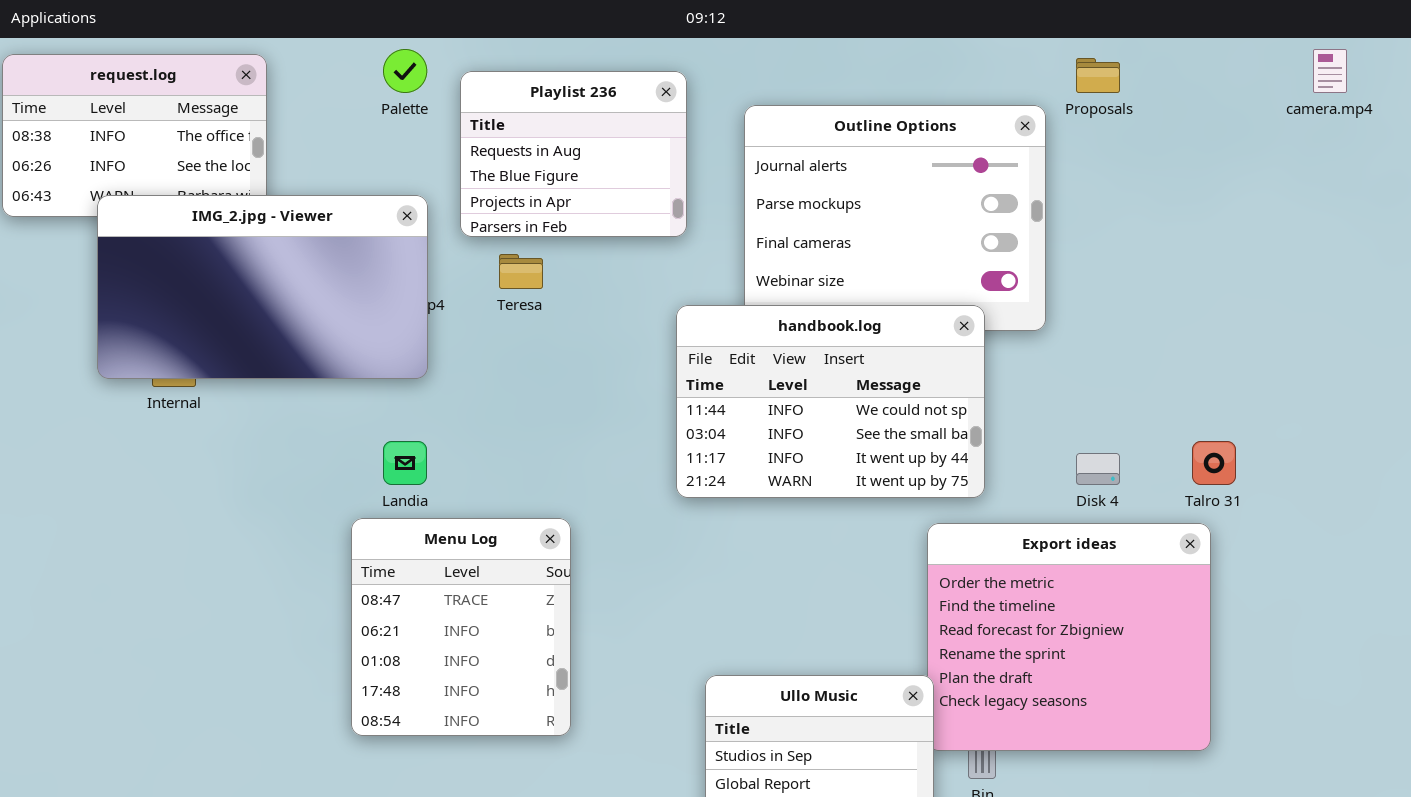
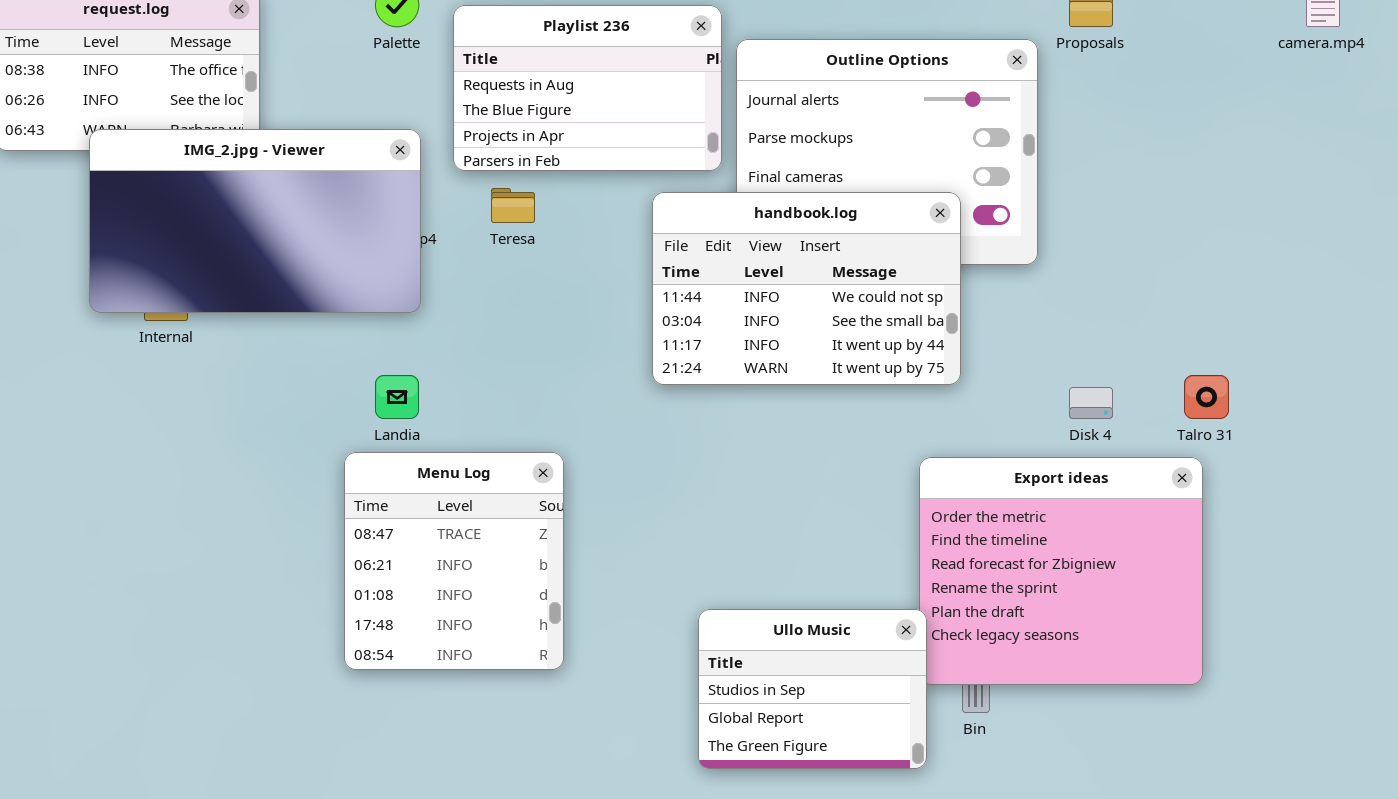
Playlist 236: [460,71,687,237] -> [453,5,722,171], resized
handbook.log: [676,305,985,498] -> [652,192,961,385], moved

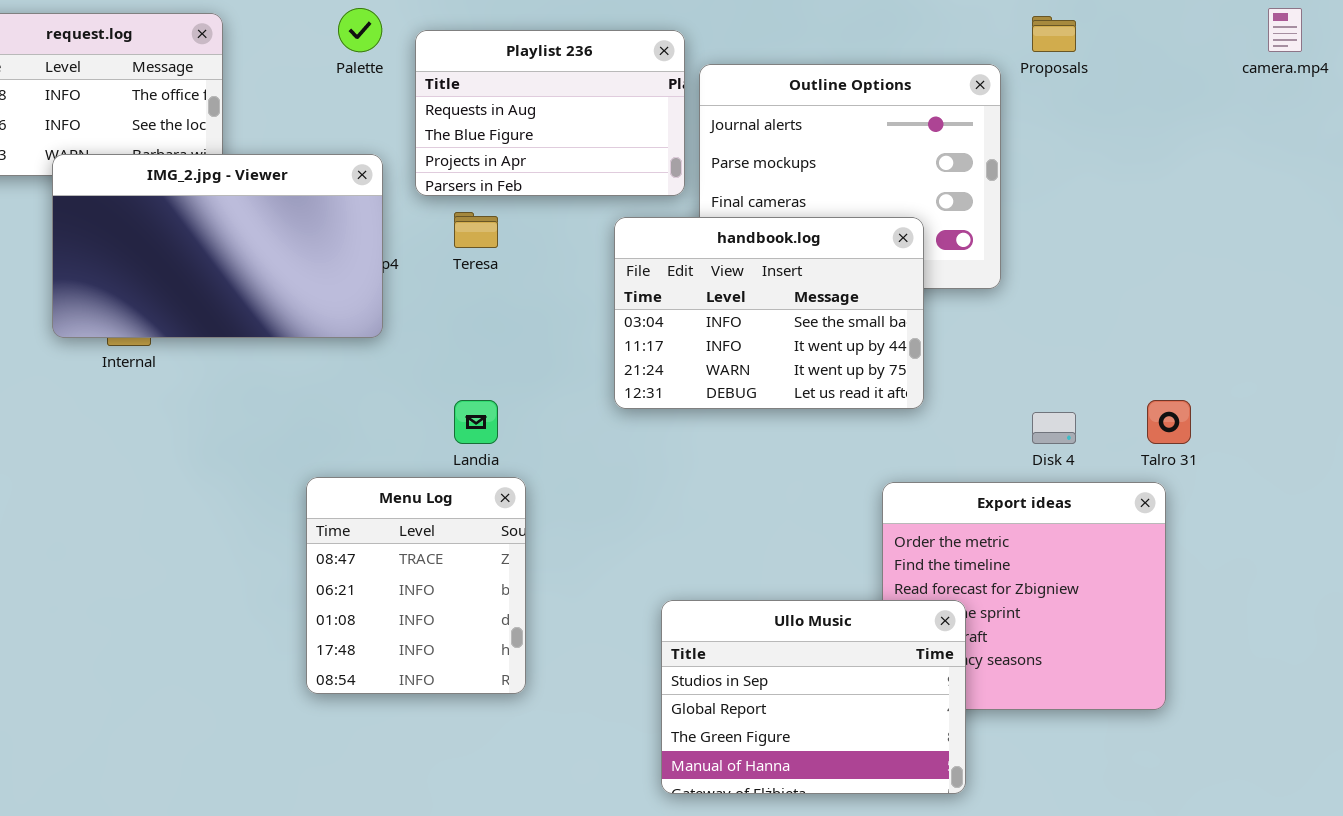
handbook.log: [652,192,961,385] -> [614,217,924,409], scrolled down 1 row
Landia: [375,375,419,419] -> [454,400,498,444], moved
Ullo Music: [698,609,927,769] -> [661,600,966,794], resized

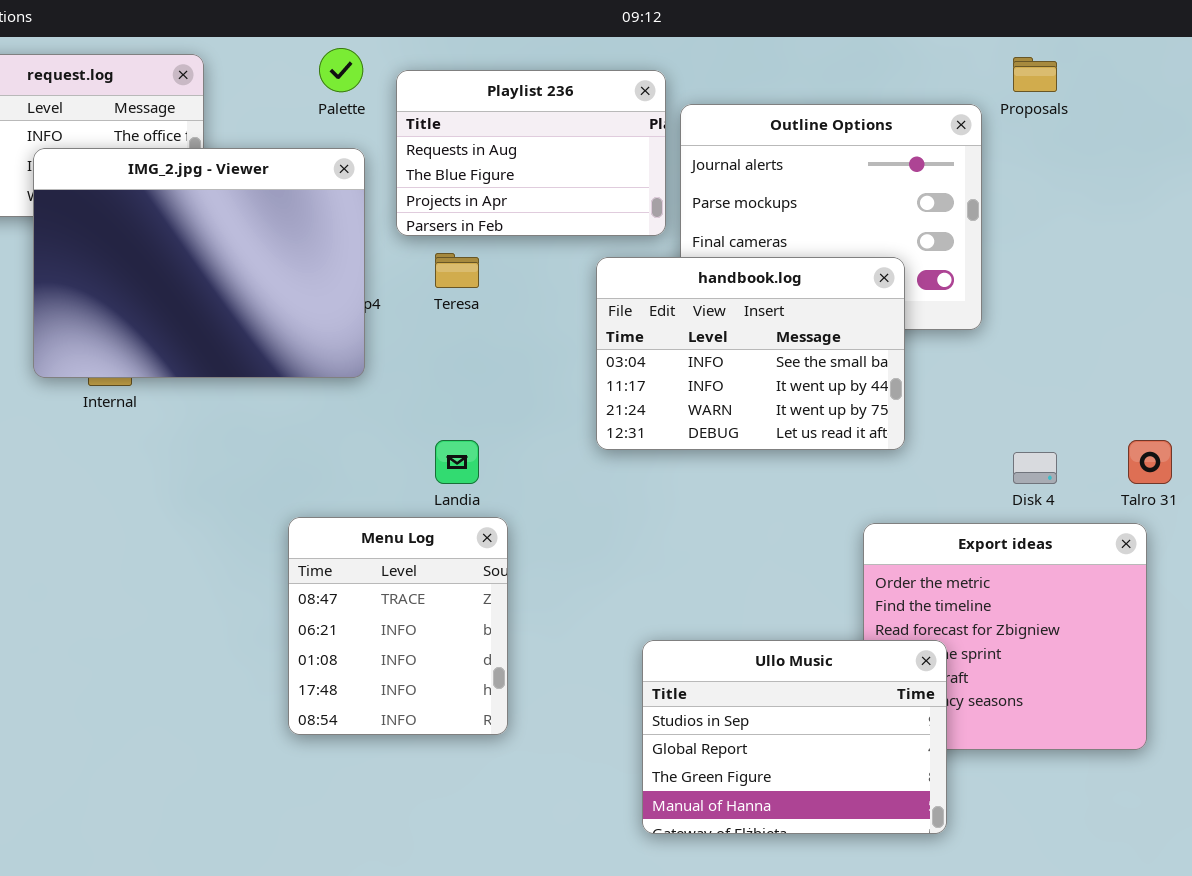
IMG_2.jpg - Viewer: [52,154,383,338] -> [33,148,365,378], resized

